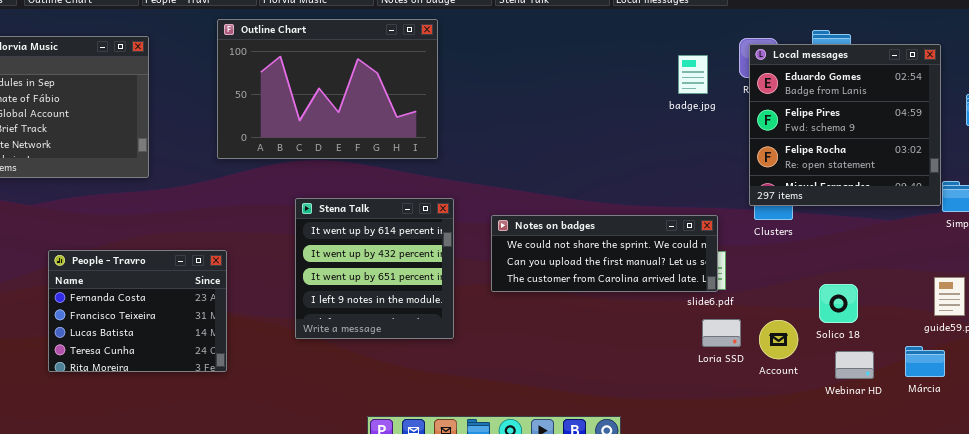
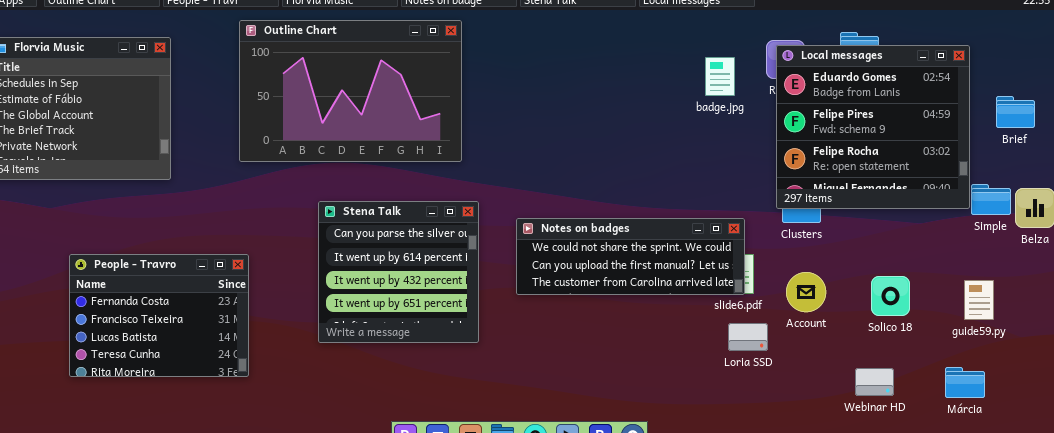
Stena Talk: [295,198,454,339] -> [318,201,479,343], scrolled up 1 row
Solico 18: [819,284,858,323] -> [871,276,910,316], moved
Account: [759,320,798,359] -> [786,272,826,312], moved
Márcia: [905,346,945,377] -> [945,367,985,398], moved
Webinar HD: [835,351,874,379] -> [855,368,894,396], moved

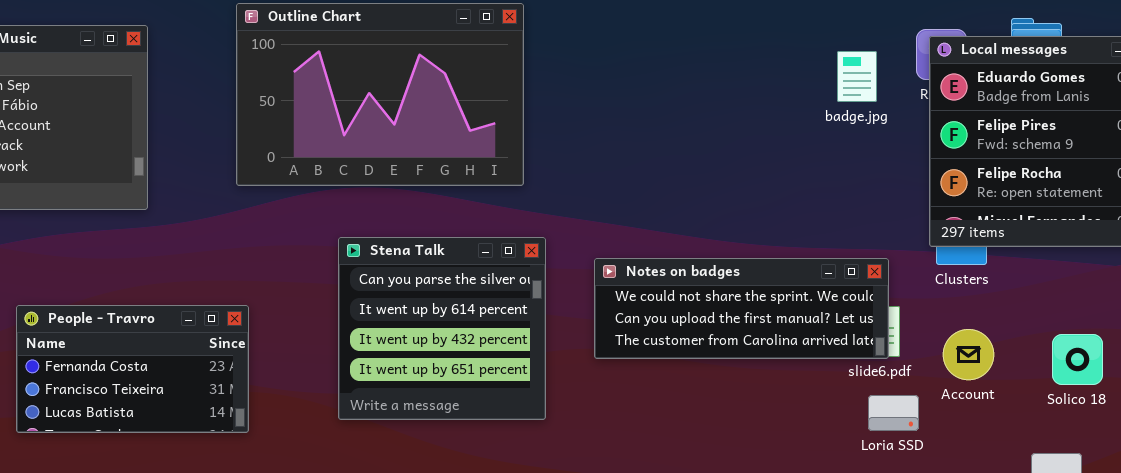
People - Travro: [69,254,249,377] -> [16,305,249,433], resized

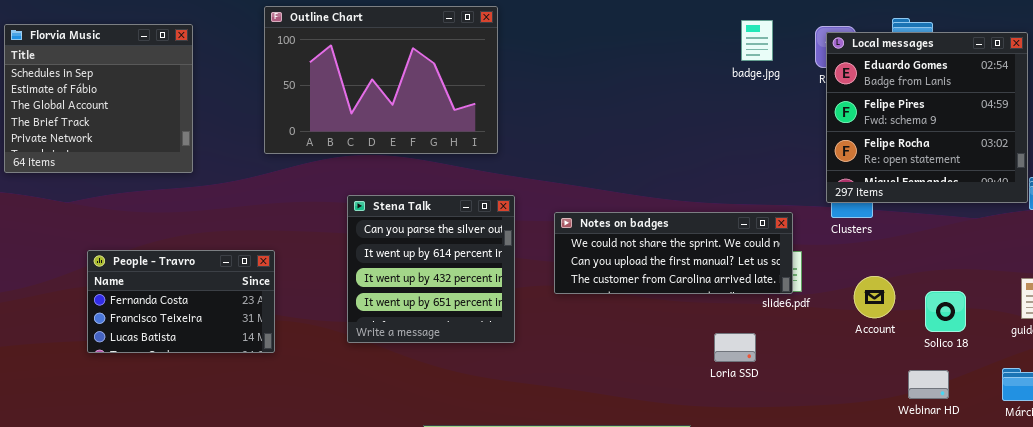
badge.jpg: [837,51,877,102] -> [741,20,773,61], moved
Account: [943,329,994,380] -> [854,276,895,318], moved
Solico 18: [1052,334,1103,385] -> [925,291,966,332], moved
Loria SSD: [868,395,919,431] -> [714,333,756,362], moved

